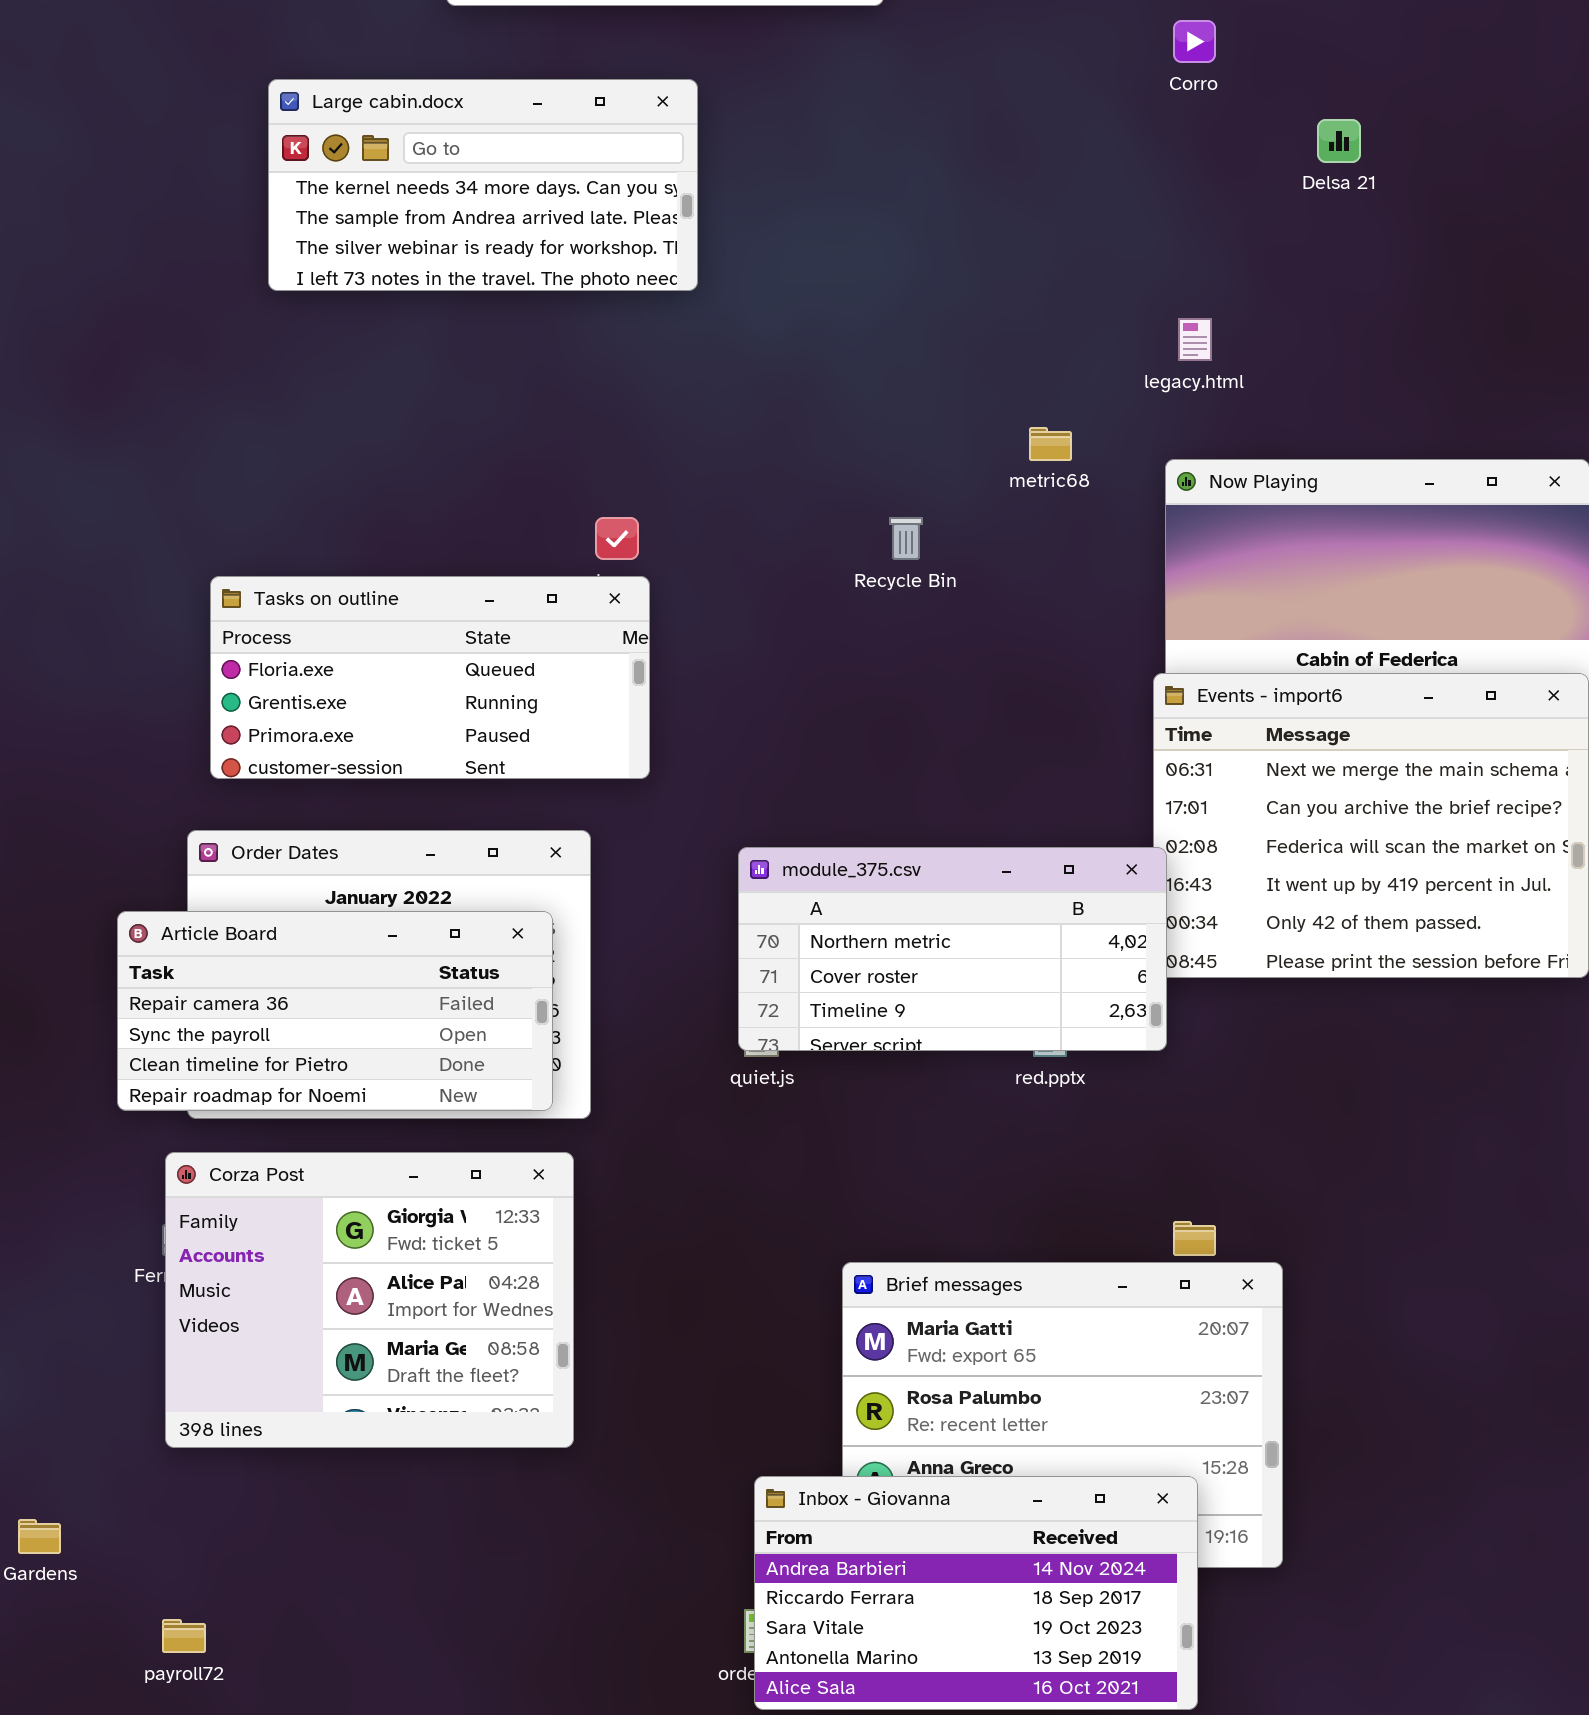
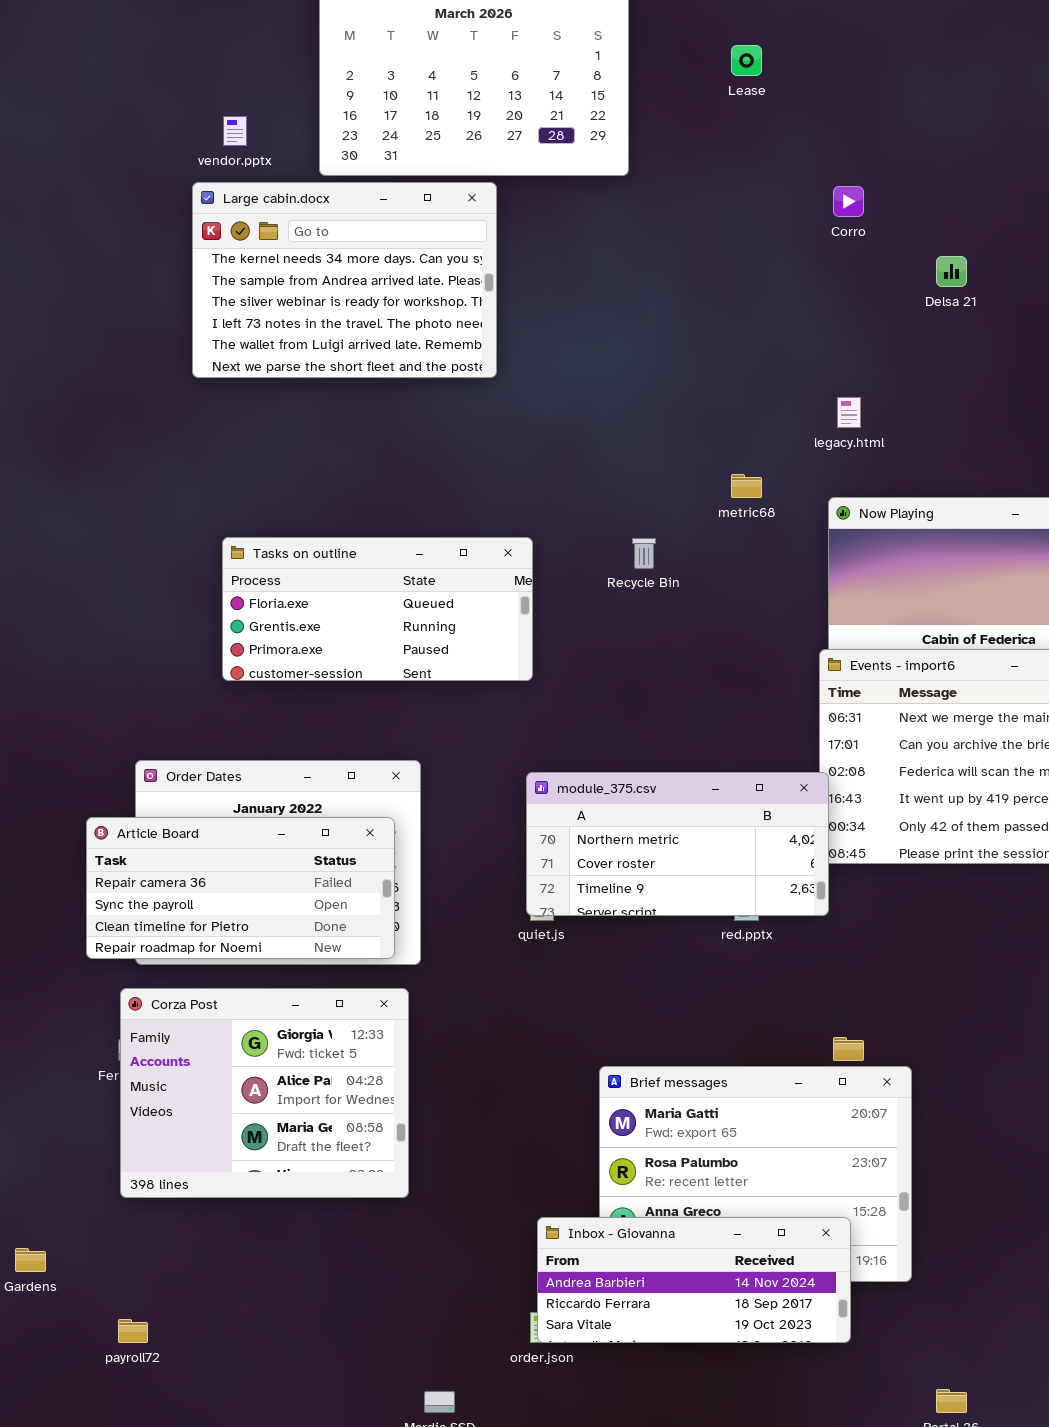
Large cabin.docx: [268,79,698,291] -> [192,182,497,378], resized
Tasks on outline: [210,576,650,779] -> [222,537,533,681], moved
Inbox - Giovanna: [754,1476,1198,1710] -> [537,1217,851,1343], resized

